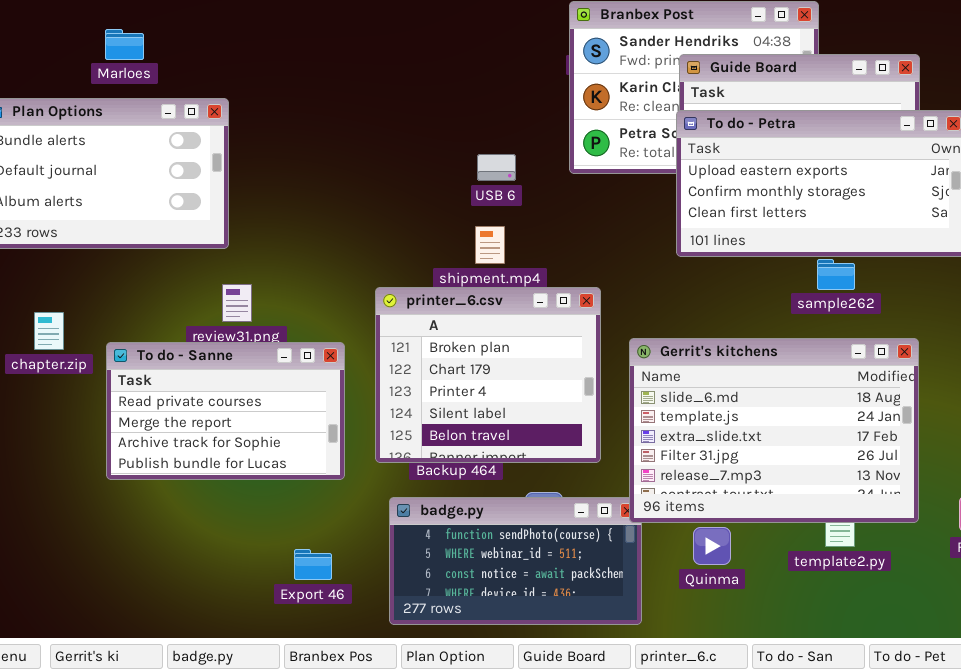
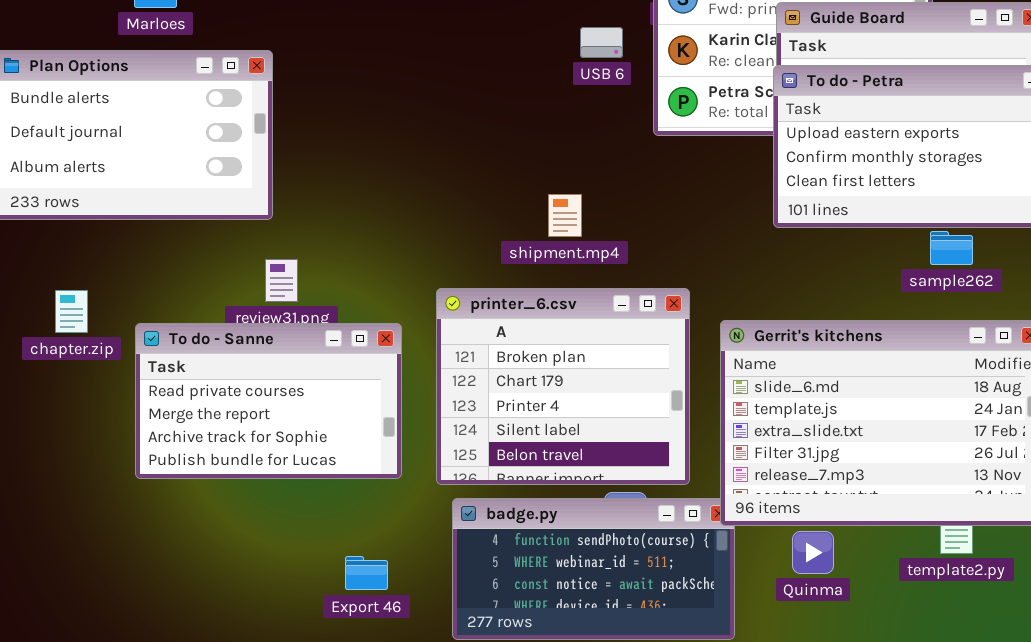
USB 6: [477,154,516,181] -> [580,27,623,58], moved
printer_6.csv: [375,287,601,463] -> [436,288,690,485], moved

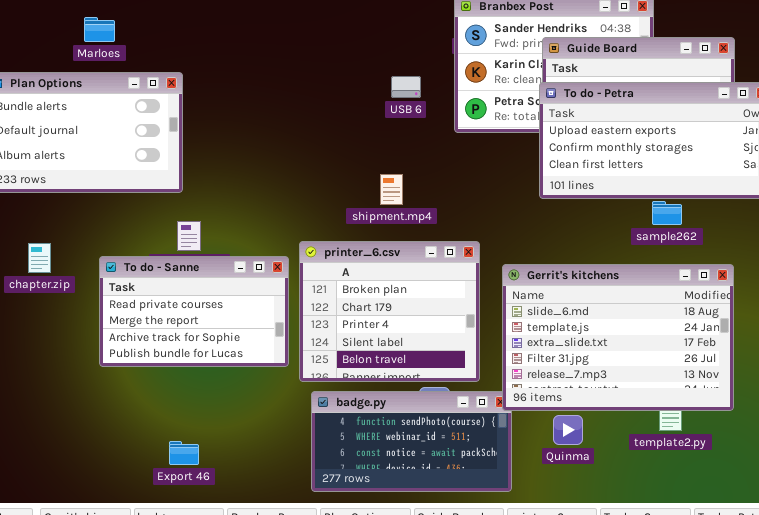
USB 6: [580,27,623,58] -> [391,76,421,98], moved
To do - Sanne: [135,323,402,479] -> [99,256,289,367], moved
Export 46: [345,556,388,590] -> [169,441,199,465], moved

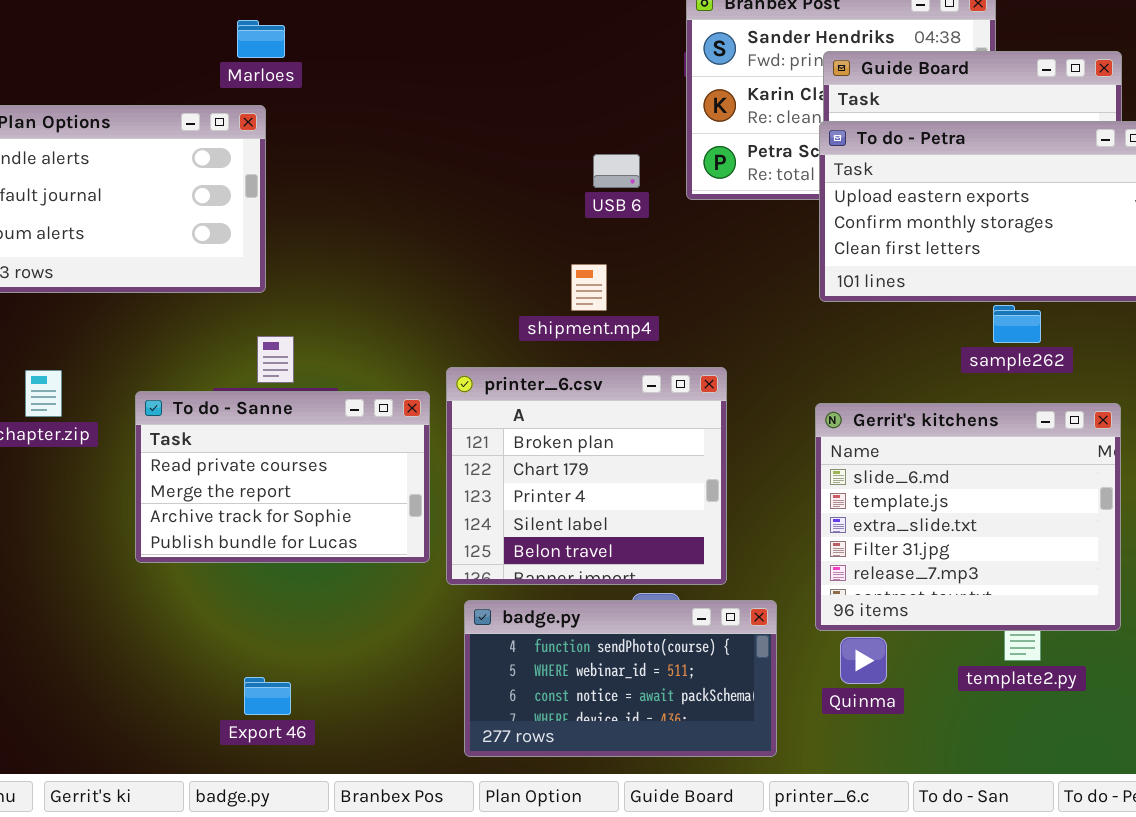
Marloes: [84,17,115,42] -> [237,20,285,58], moved
USB 6: [391,76,421,98] -> [593,154,640,188], moved
Gerrit's kitchens: [502,264,734,411] -> [815,403,1121,631], resized

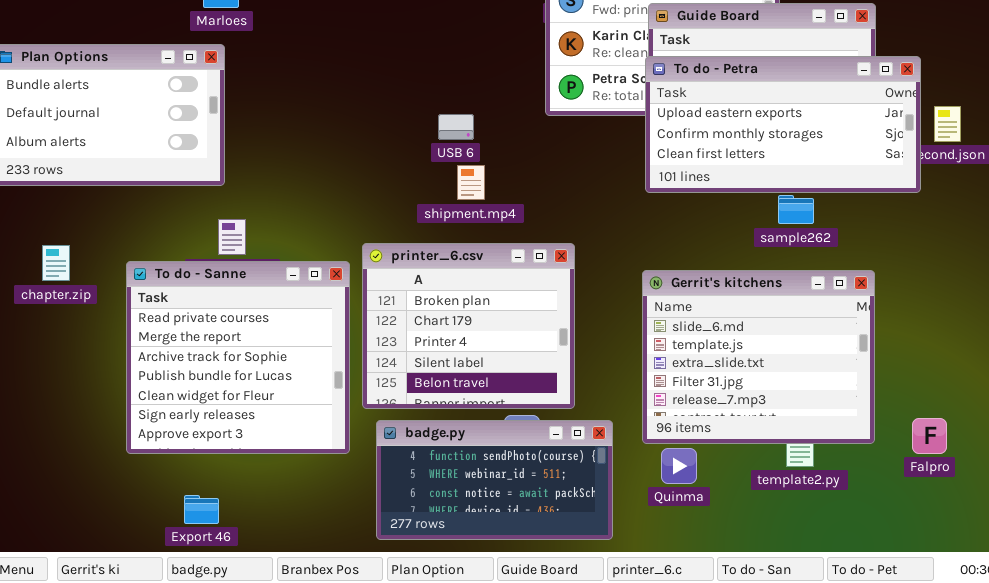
USB 6: [593,154,640,188] -> [438,114,474,140], moved
To do - Sanne: [135,391,430,563] -> [126,261,350,454], resized
Export 46: [244,677,291,715] -> [184,495,219,524], moved

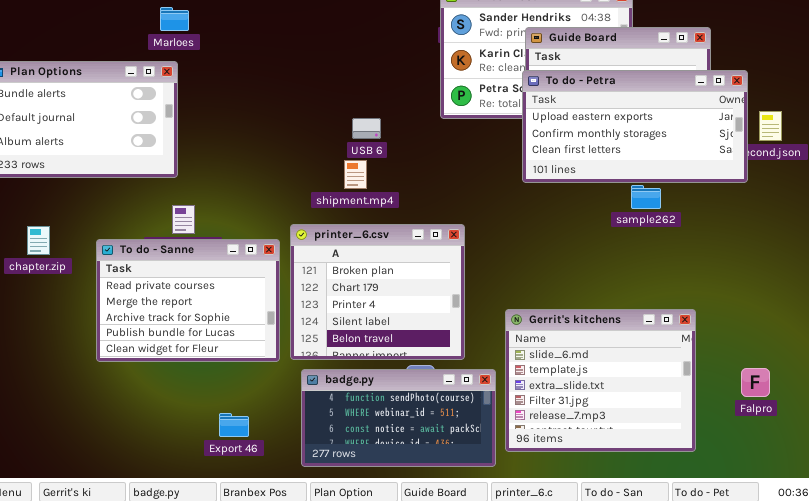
shipment.mp4: [457,165,485,200] -> [344,160,367,189], moved
To do - Sanne: [126,261,350,454] -> [96,239,280,362], resized
Gerrit's kitchens: [642,270,875,444] -> [505,309,696,452], moved
Export 46: [184,495,219,524] -> [219,413,249,437], moved

